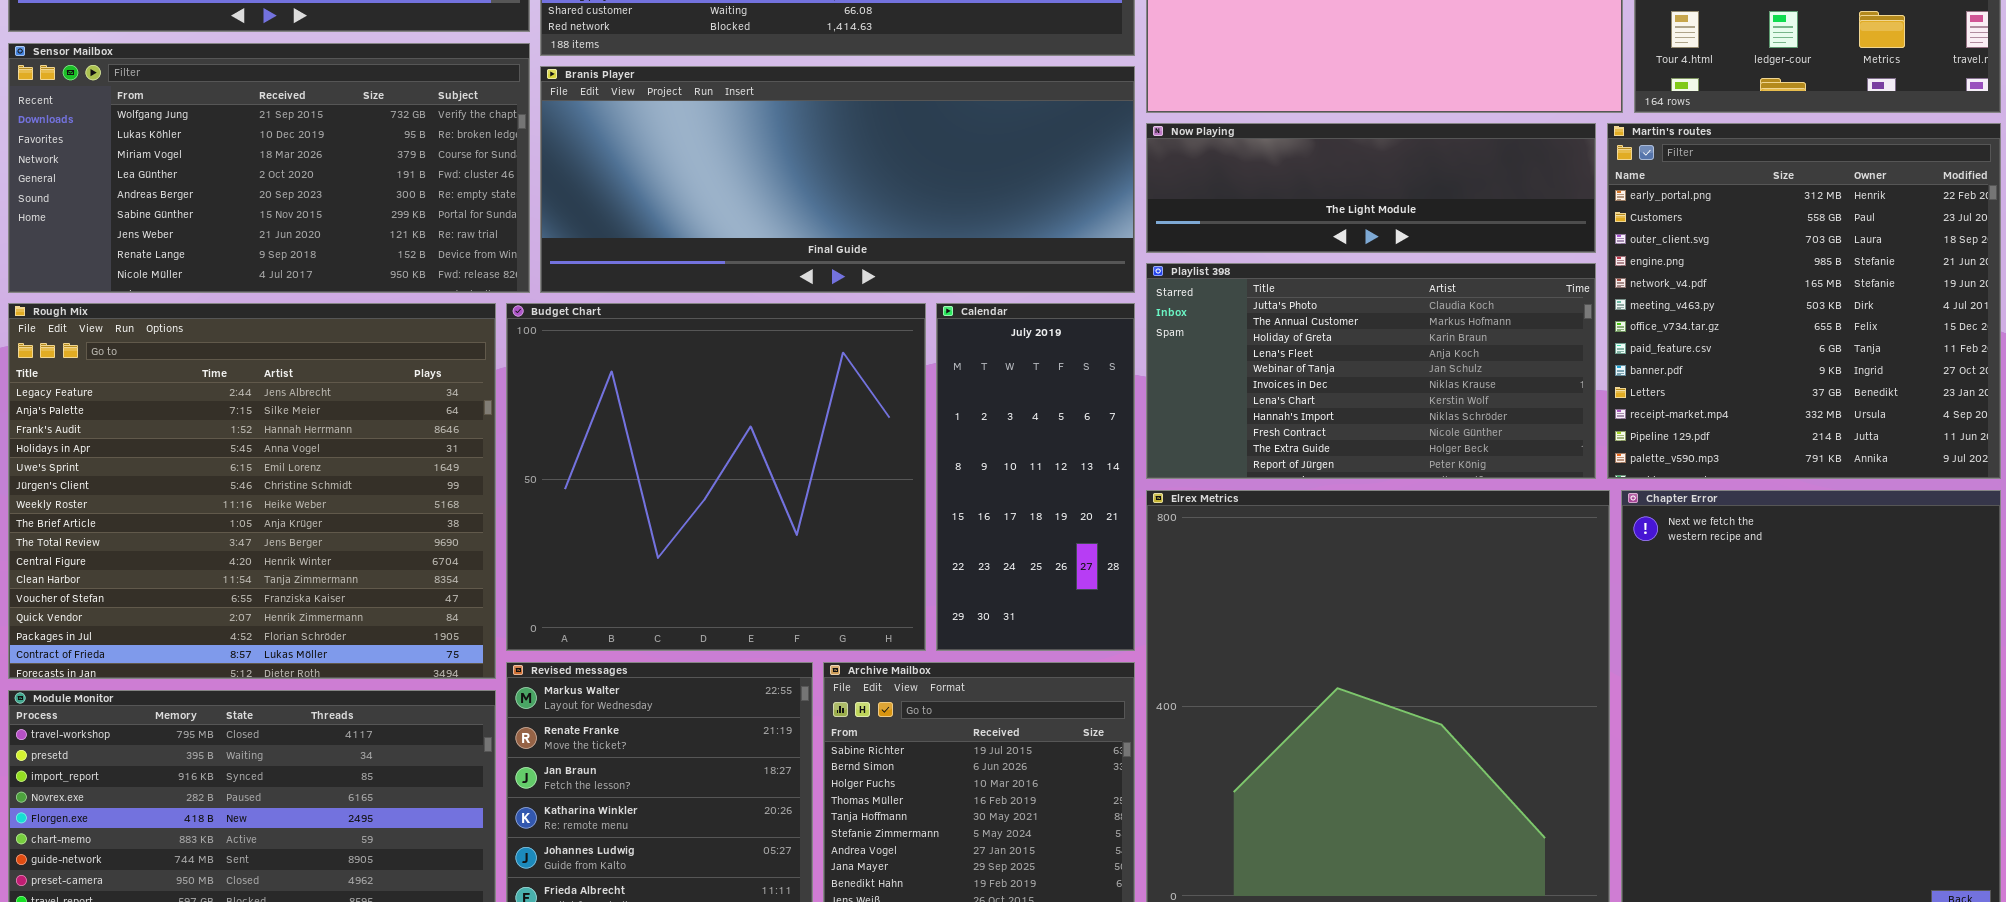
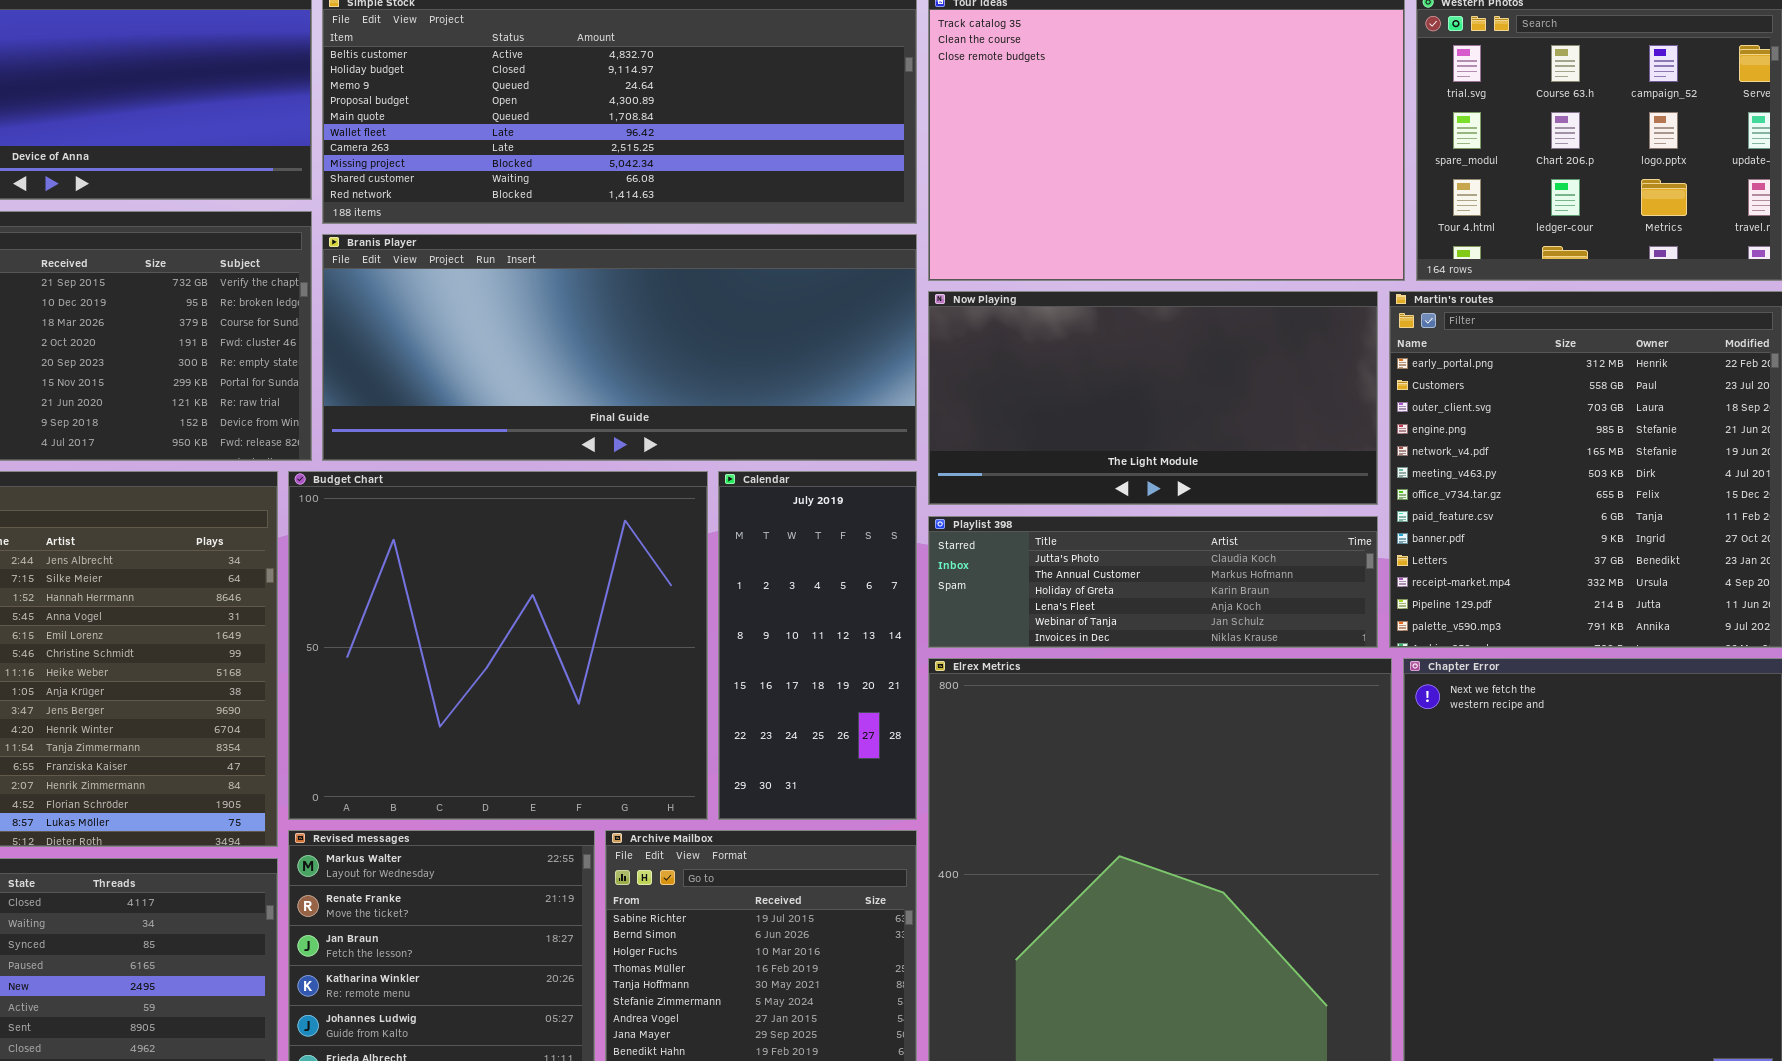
Now Playing: [1146,123,1596,253] -> [928,291,1378,505], resized
Playlist 398: [1146,263,1596,479] -> [928,516,1378,648], resized

